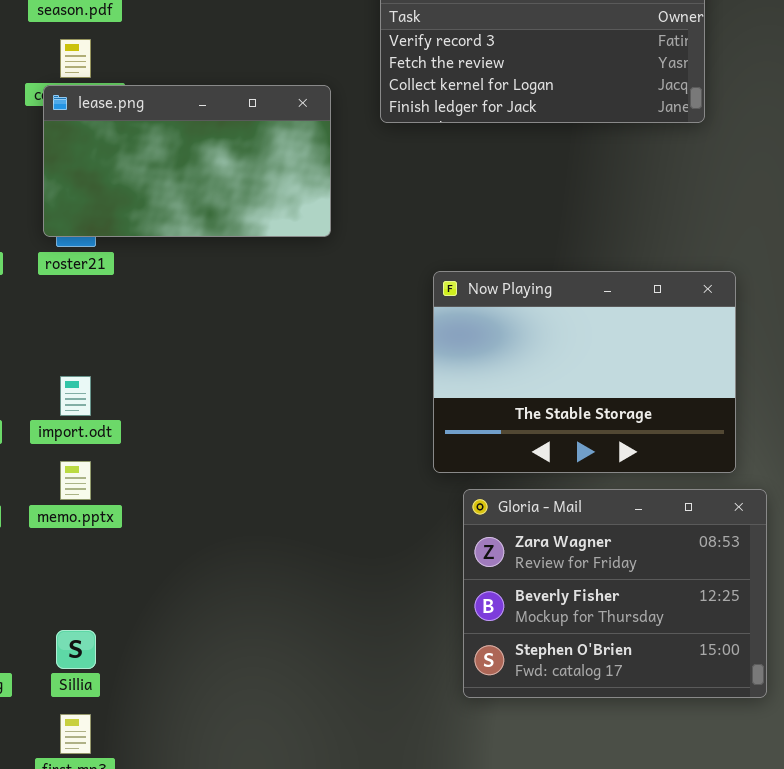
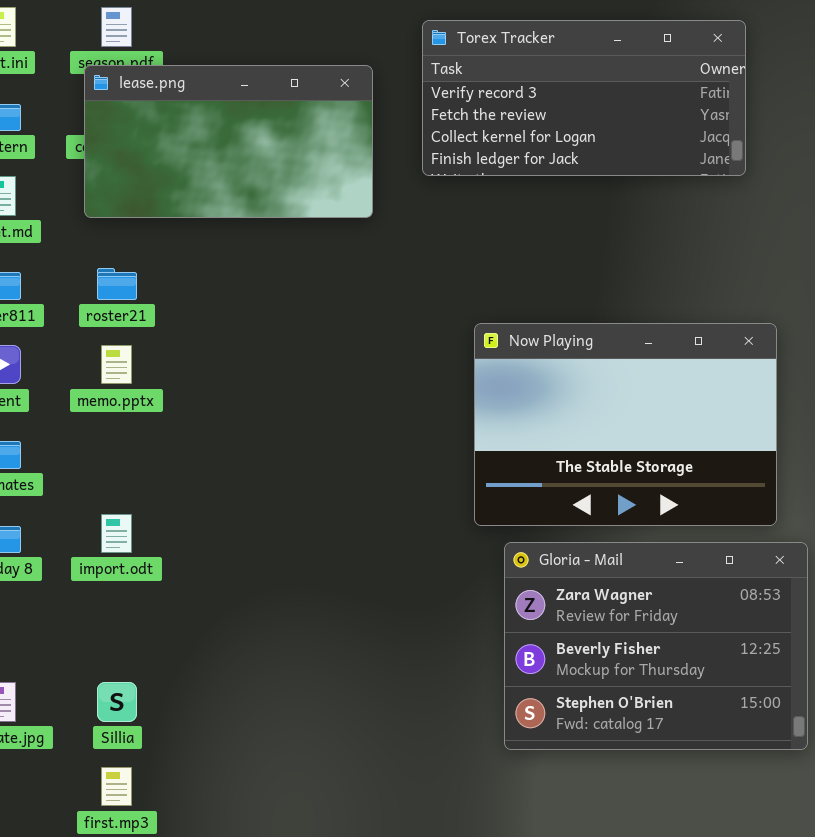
lease.png: [43,85,331,237] -> [84,65,373,218], moved
import.odt: [60,376,91,416] -> [101,514,132,553], moved
memo.pptx: [60,461,91,500] -> [101,345,132,384], moved

